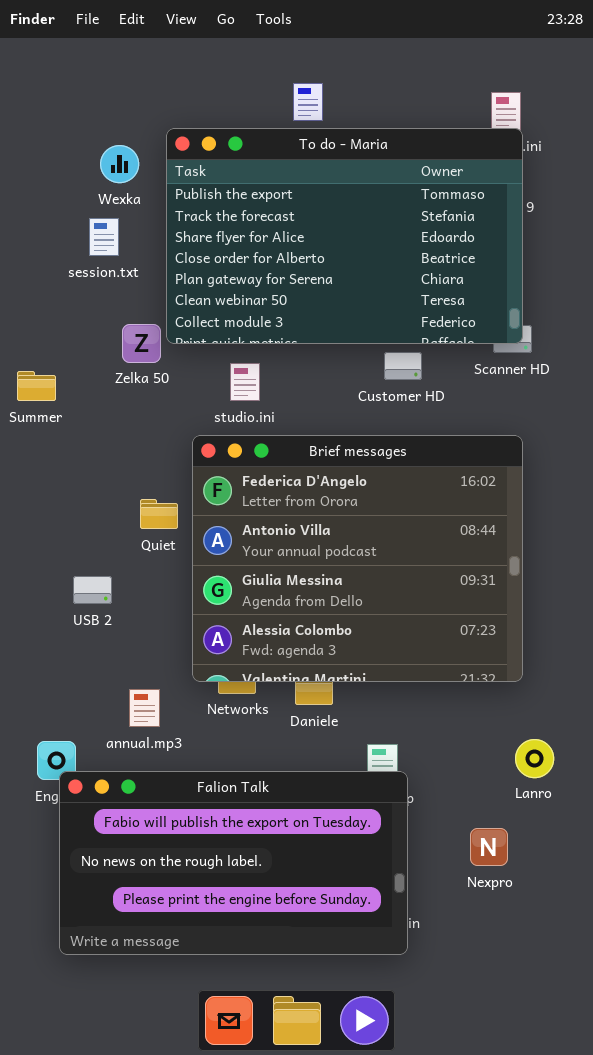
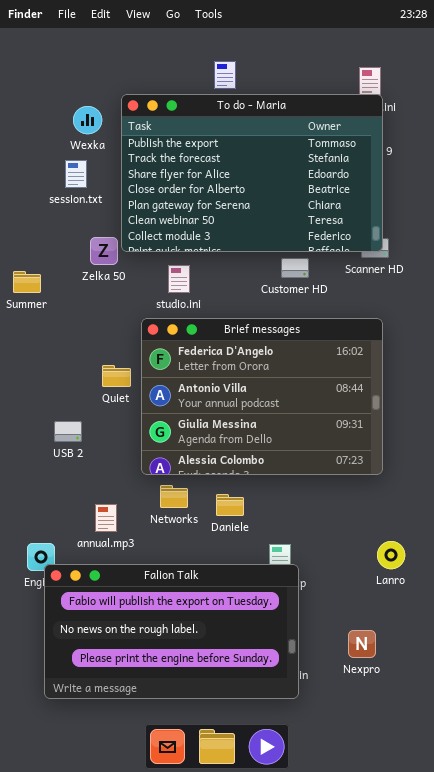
Brief messages: [192,435,523,682] -> [141,318,383,475], resized
Nexpro: [470,828,508,866] -> [348,630,376,658], moved

